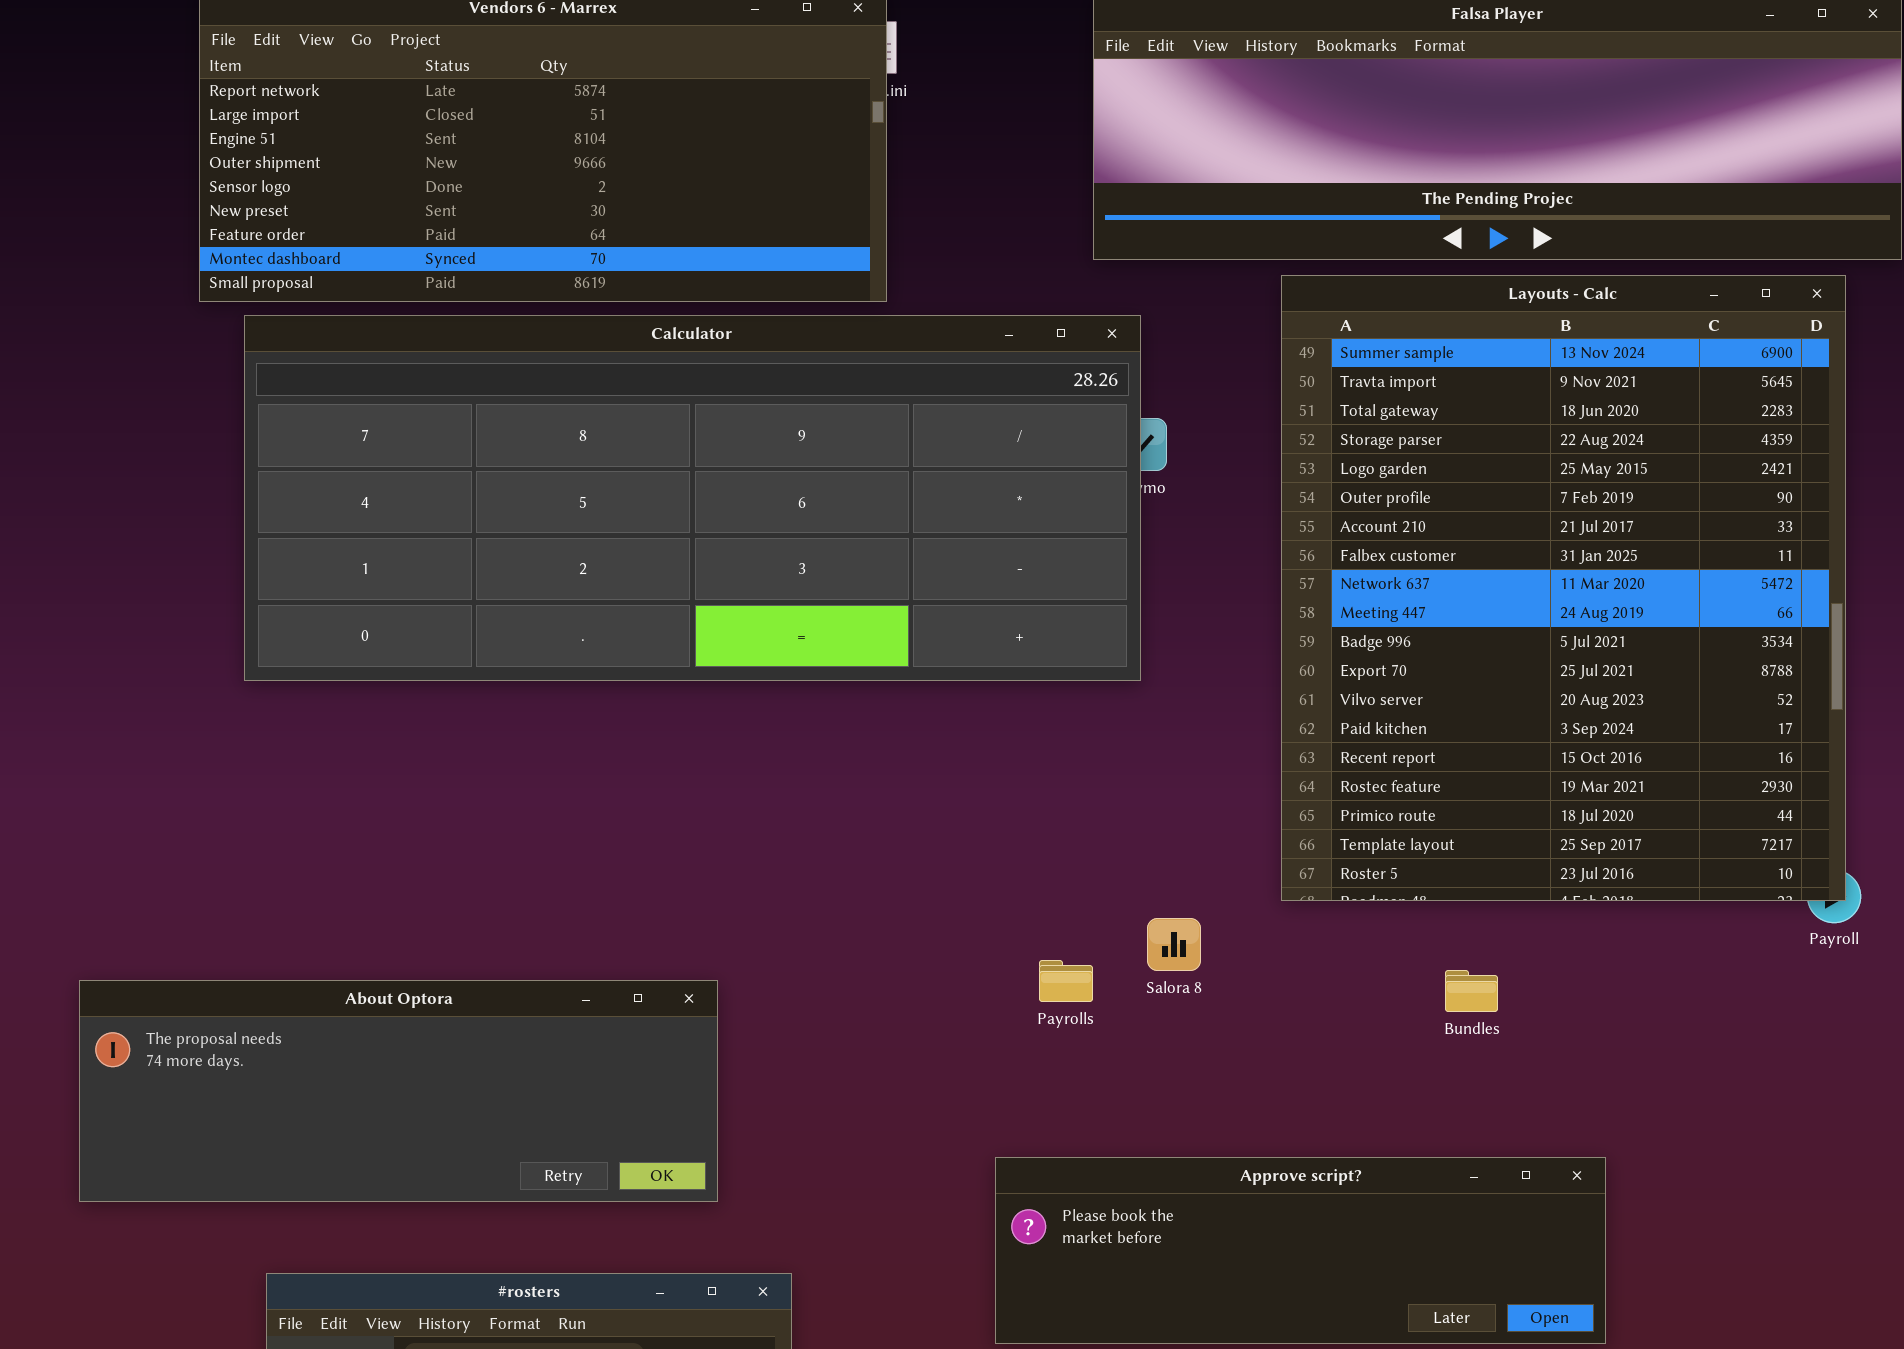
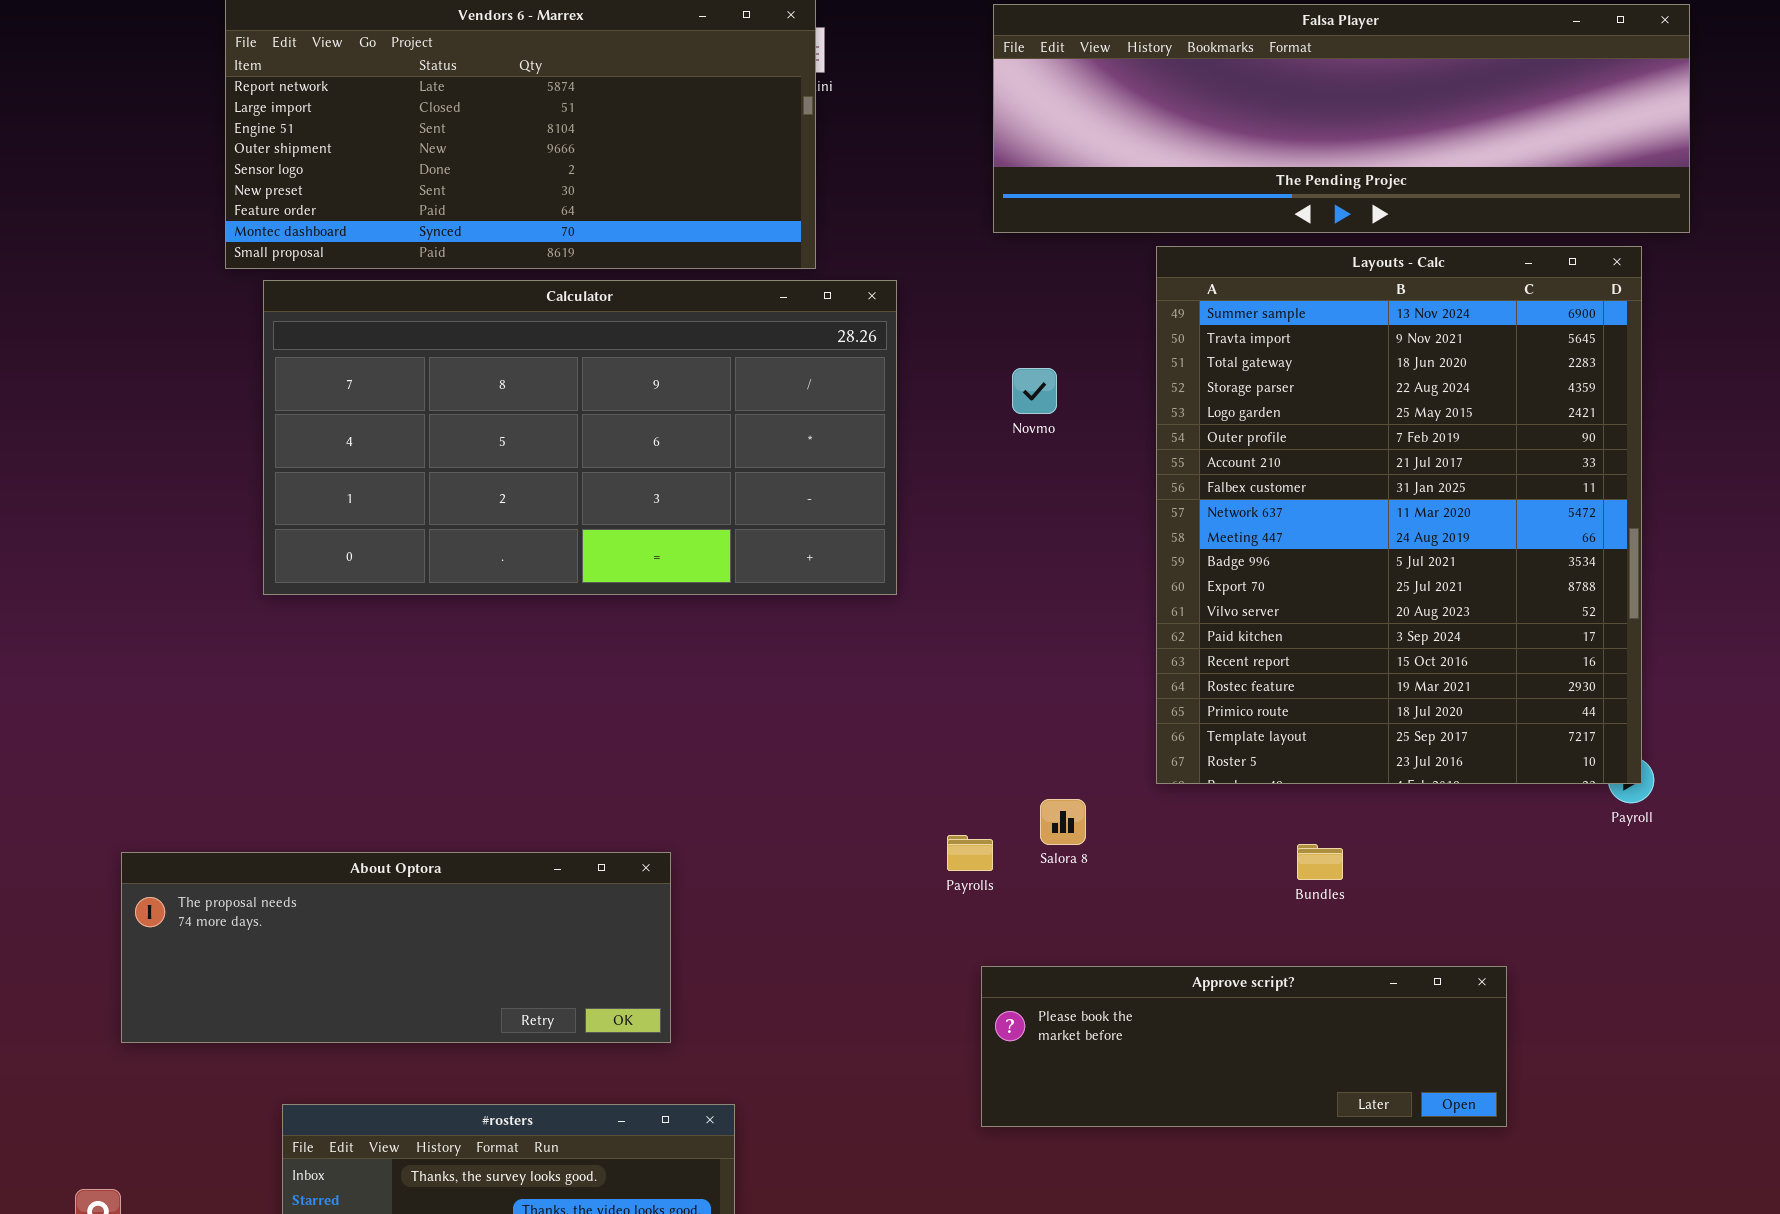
Calculator: [244,315,1141,681] -> [263,280,897,595], resized
Approve script?: [995,1157,1606,1344] -> [981,966,1507,1127], moved

